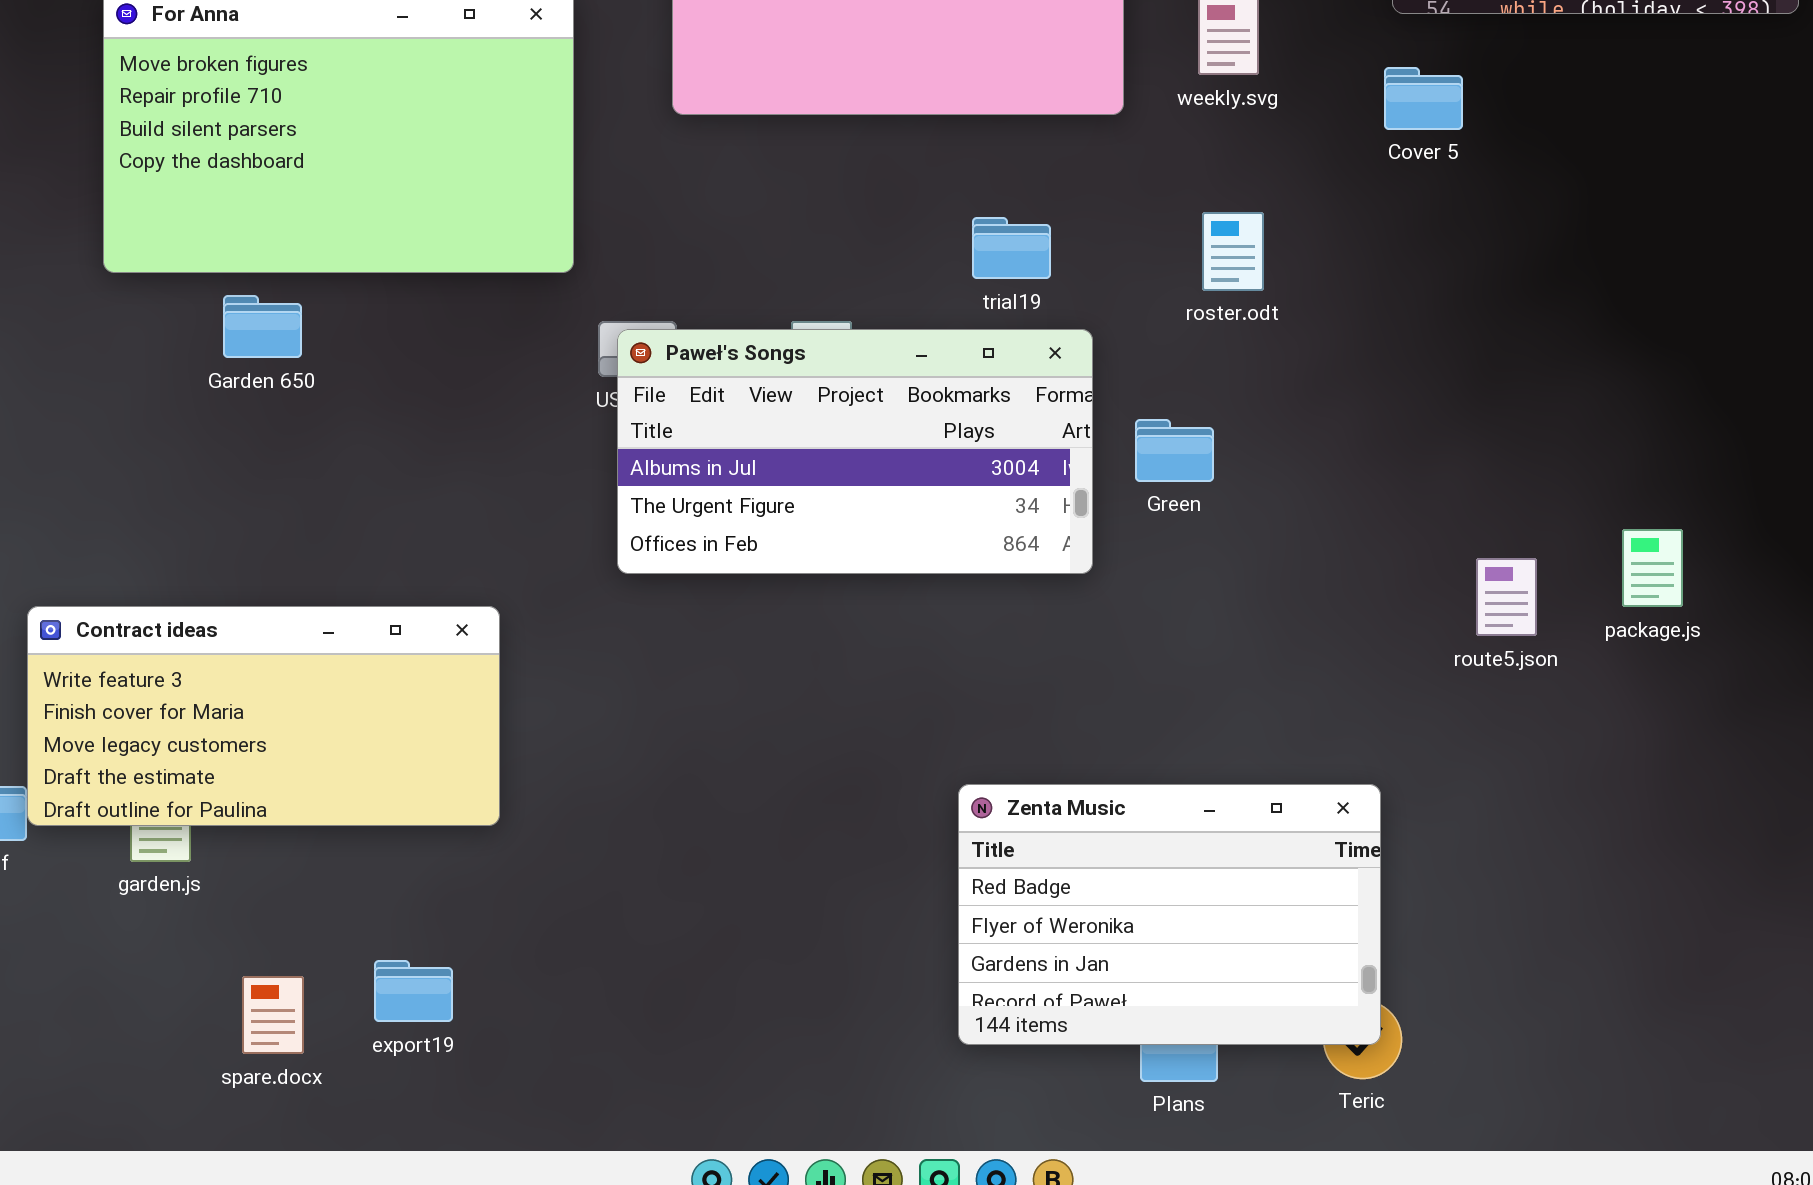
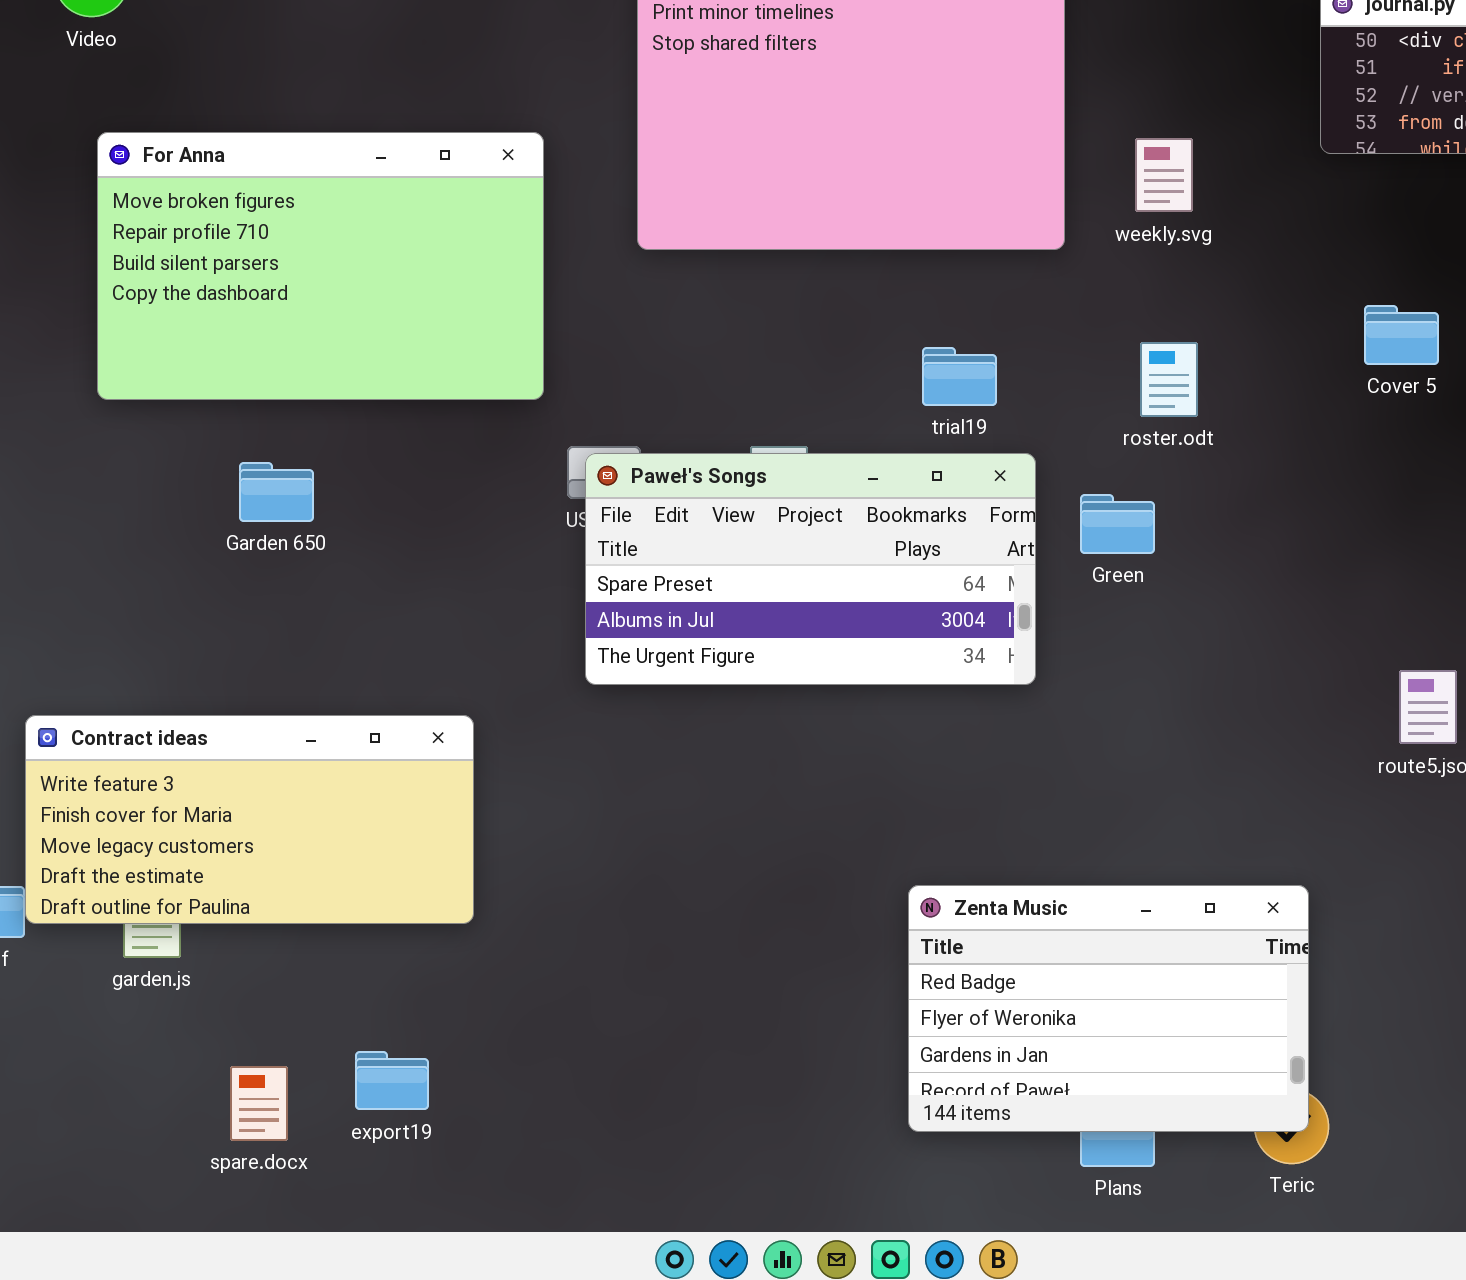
Cover 5: [1384,67,1463,130] -> [1364,305,1439,365], moved
Garden 650: [223,295,302,358] -> [239,462,314,522], moved
Paweł's Songs: [617,329,1093,574] -> [585,453,1036,685], scrolled up 1 row
Green: [1135,419,1214,482] -> [1080,494,1155,554], moved

